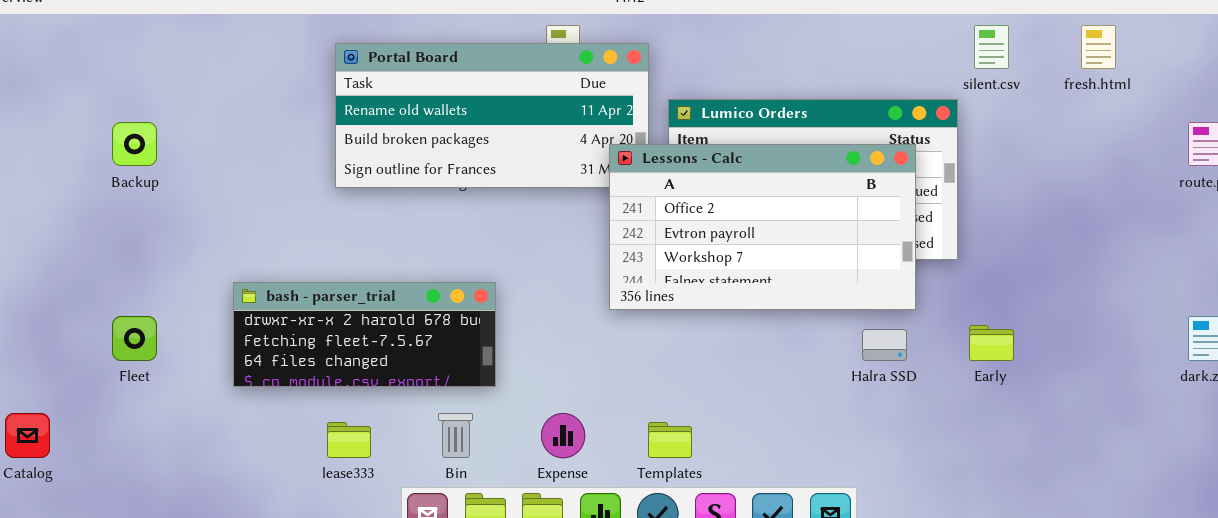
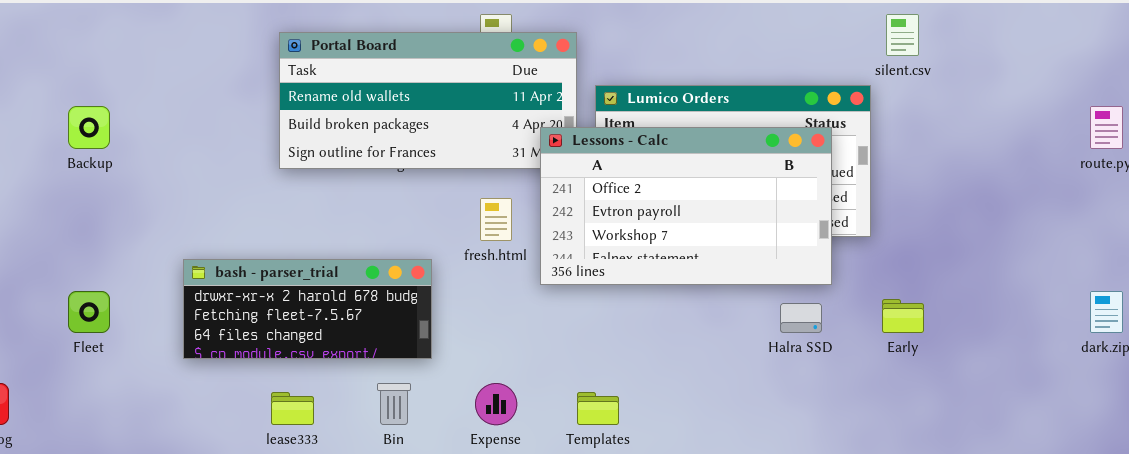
fresh.html: [1081,25,1116,69] -> [480,198,512,241], moved

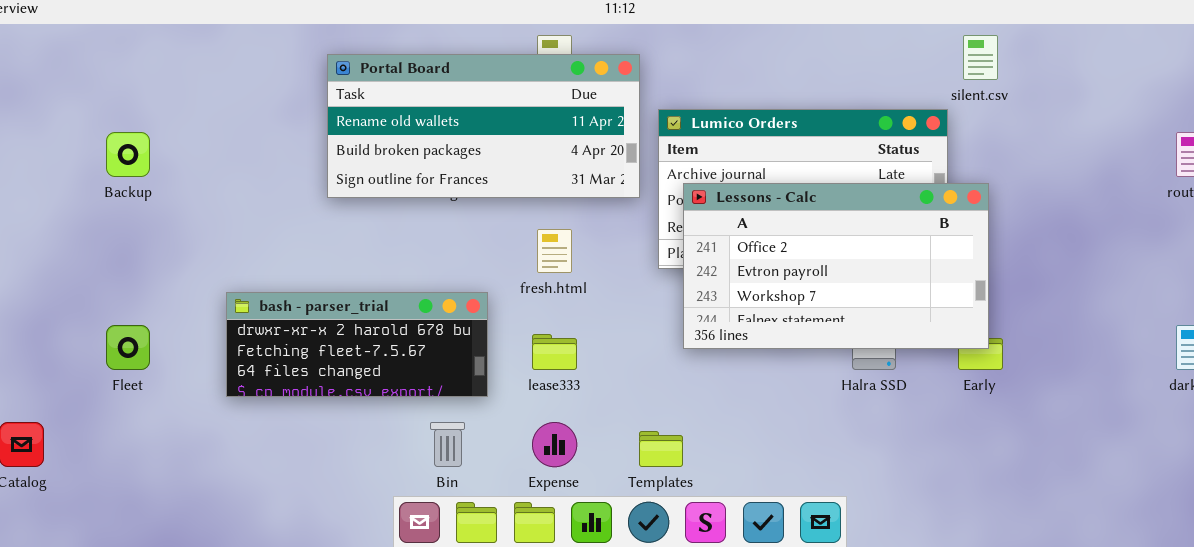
Lessons - Calc: [540,127,832,285] -> [683,183,989,349], moved
lease333: [271,392,314,425] -> [532,334,577,370], moved

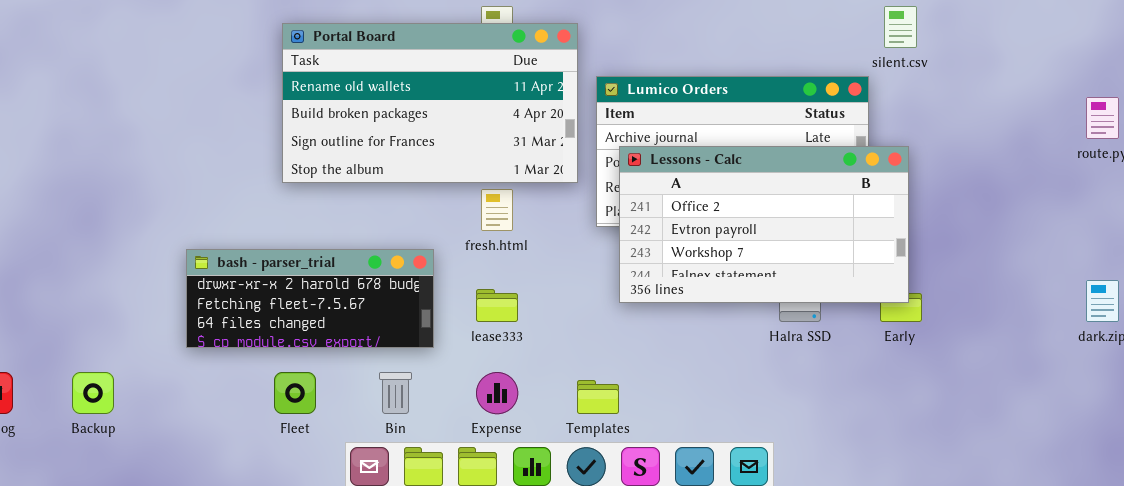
Portal Board: [327,54,640,198] -> [282,23,578,183], resized
Backup: [106,132,150,177] -> [72,372,114,414], moved
Fleet: [106,325,150,370] -> [274,372,316,414], moved

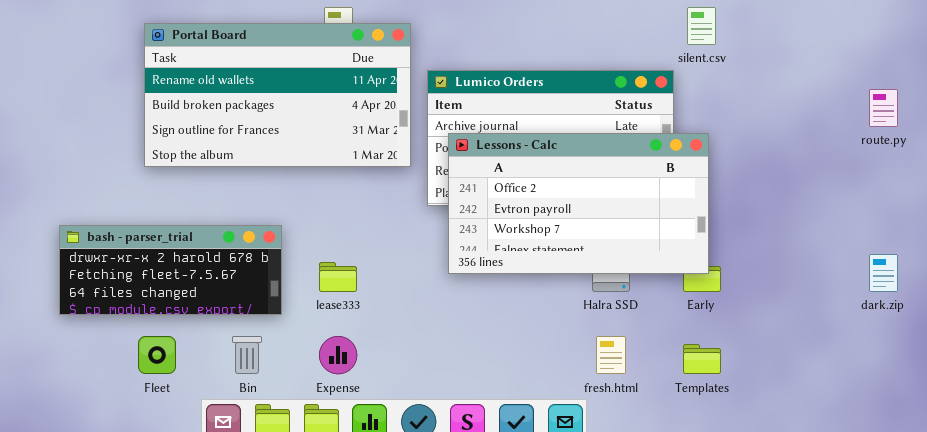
fresh.html: [481,189,513,231] -> [596,336,626,374], moved
Templates: [577,380,619,414] -> [683,344,721,374], moved

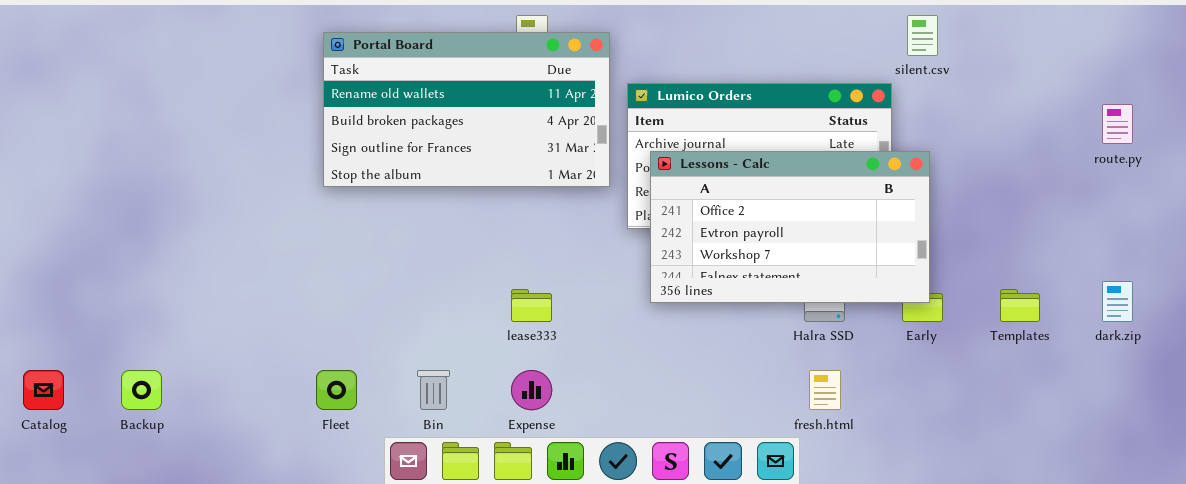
bash - parser_trial: [59,225,282,315] -> none, closed
Templates: [683,344,721,374] -> [1000,289,1040,322], moved

